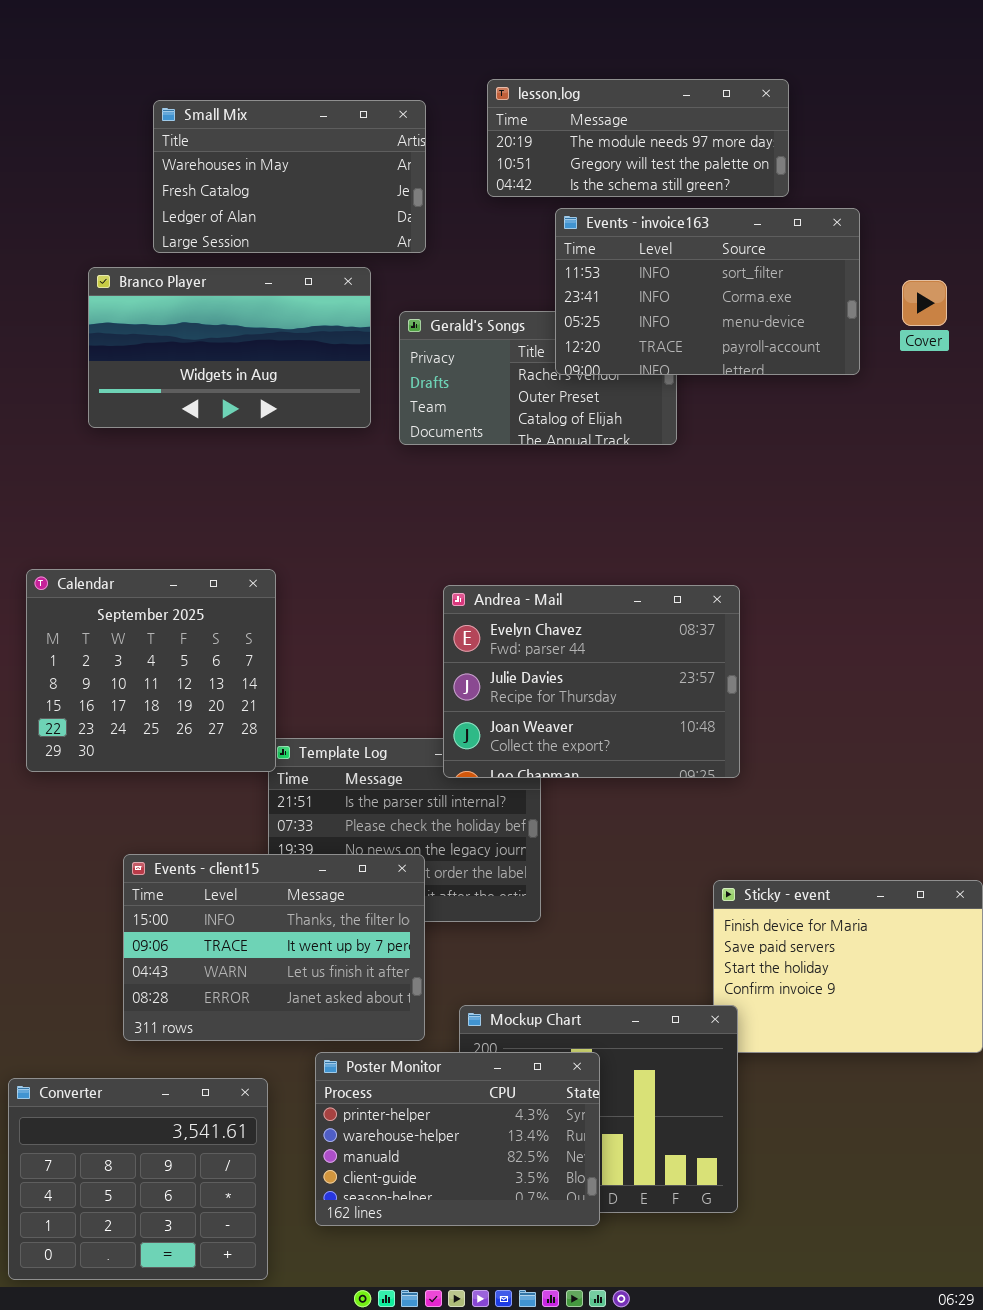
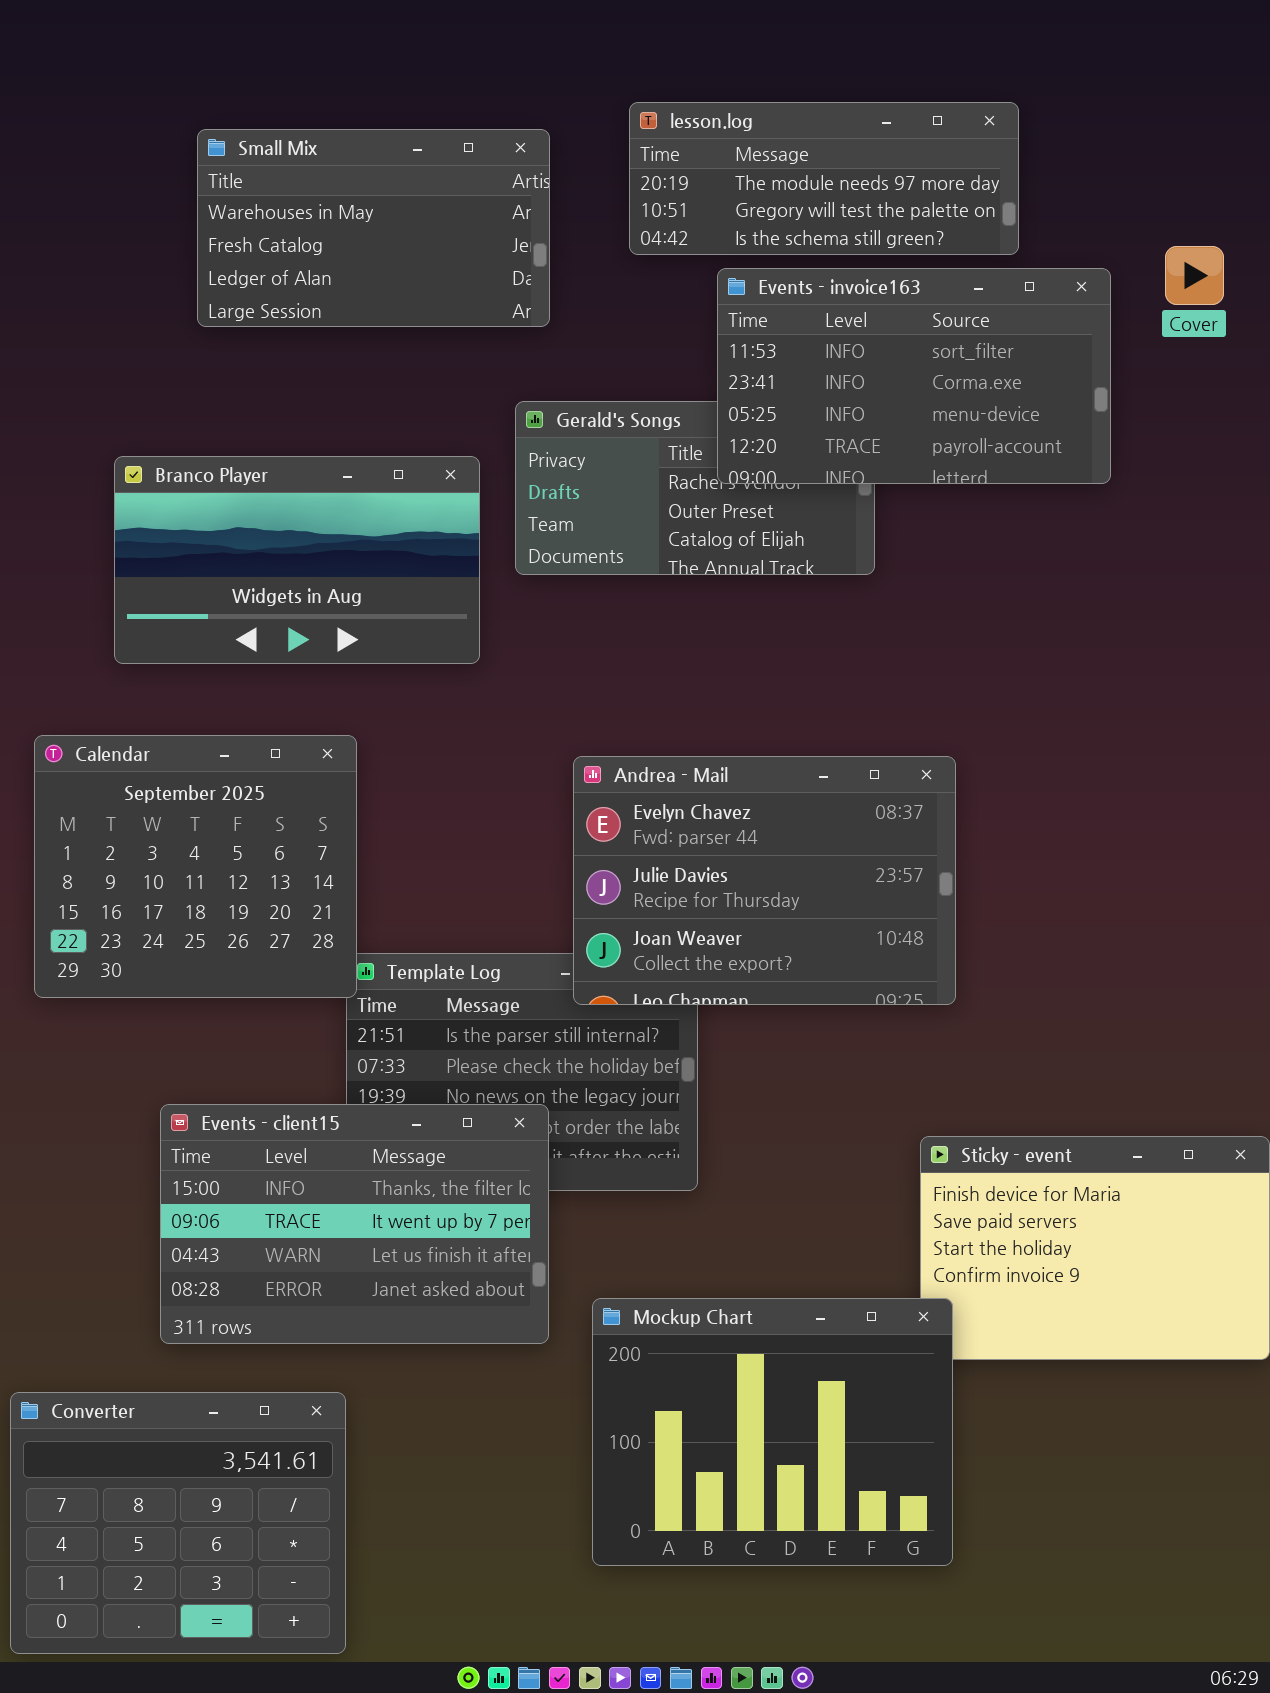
Branco Player: [88,267,371,428] -> [114,456,480,664], moved
Cover: [902,280,947,326] -> [1165,246,1224,305], moved
Poster Monitor: [315,1052,600,1226] -> none, closed

